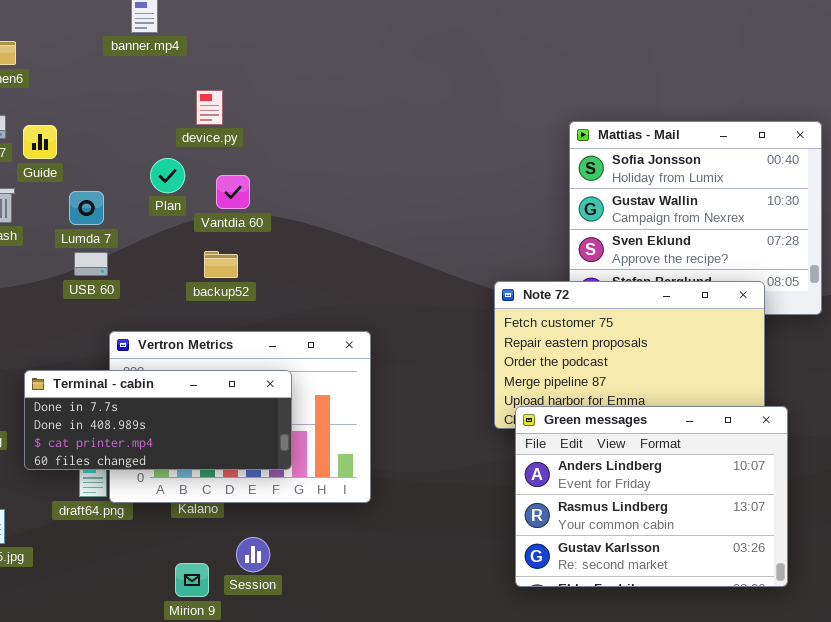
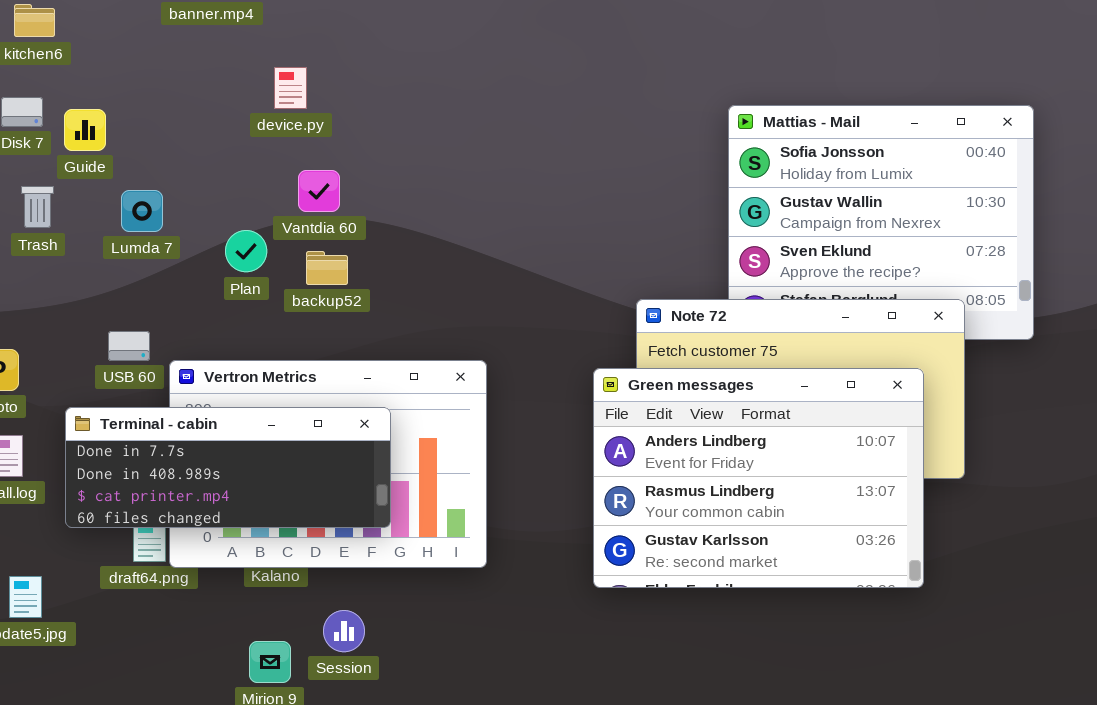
Plan: [150,158,185,193] -> [225,230,267,272], moved
backup52: [204,251,238,278] -> [306,251,348,285], moved
USB 60: [74,252,108,276] -> [108,331,150,361], moved
Green messages: [515,406,788,587] -> [593,368,924,588], moved

